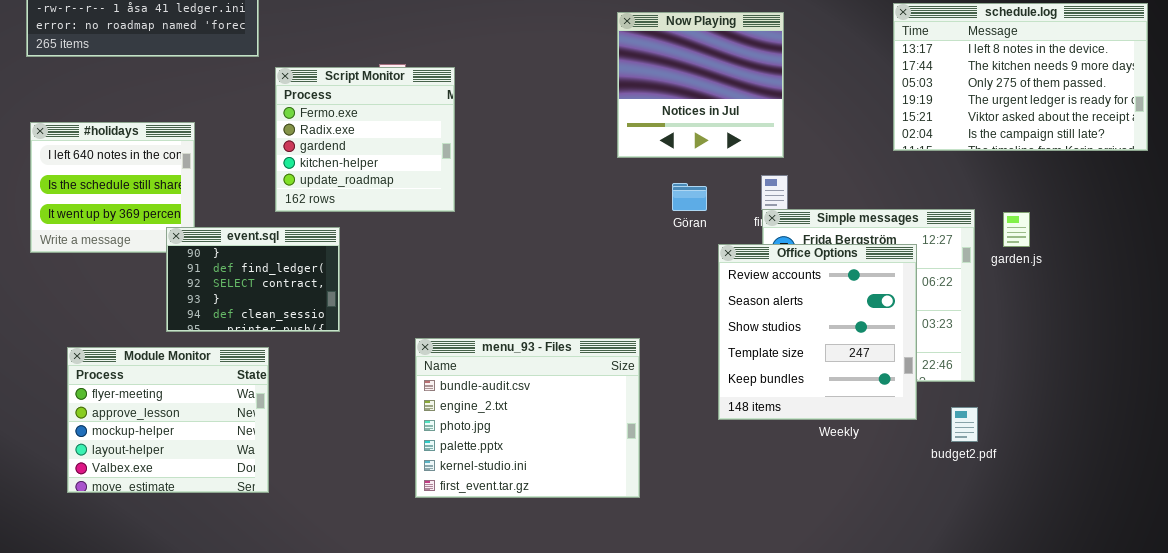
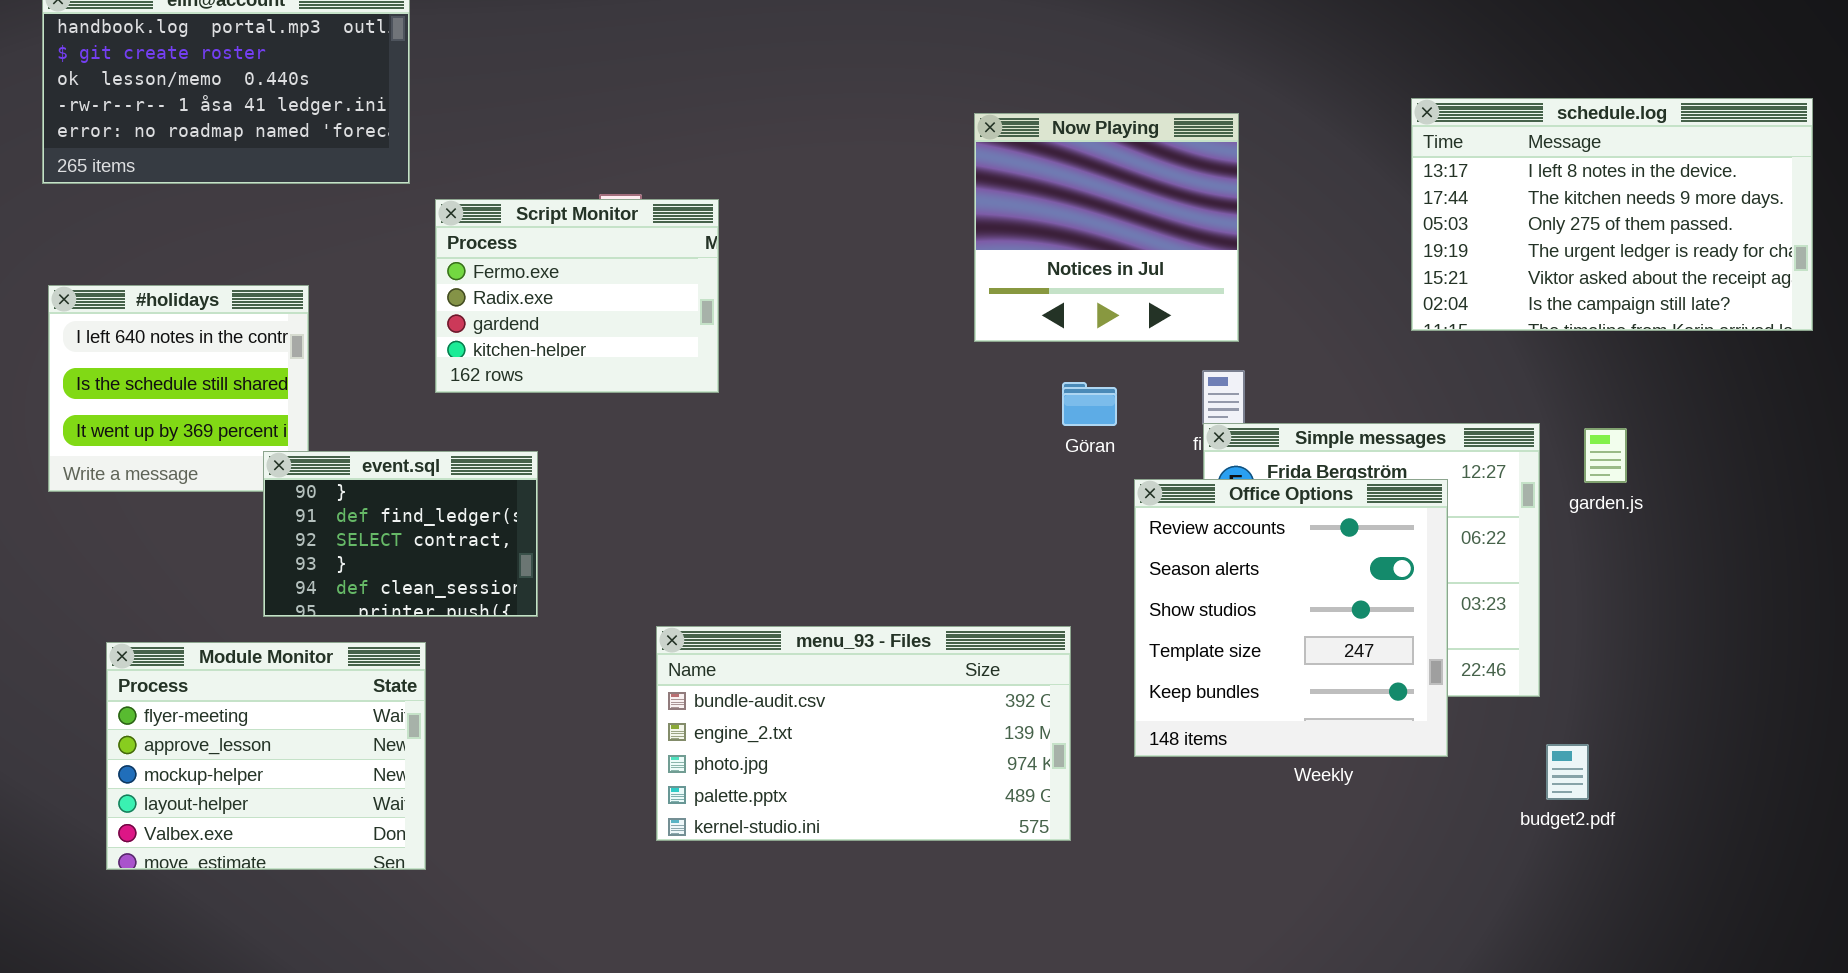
Script Monitor: [275,67,455,212] -> [435,199,719,393], resized
menu_93 - Files: [415,338,640,498] -> [656,626,1071,841], resized
budget2.pdf: [951,407,978,442] -> [1546,744,1589,800], moved

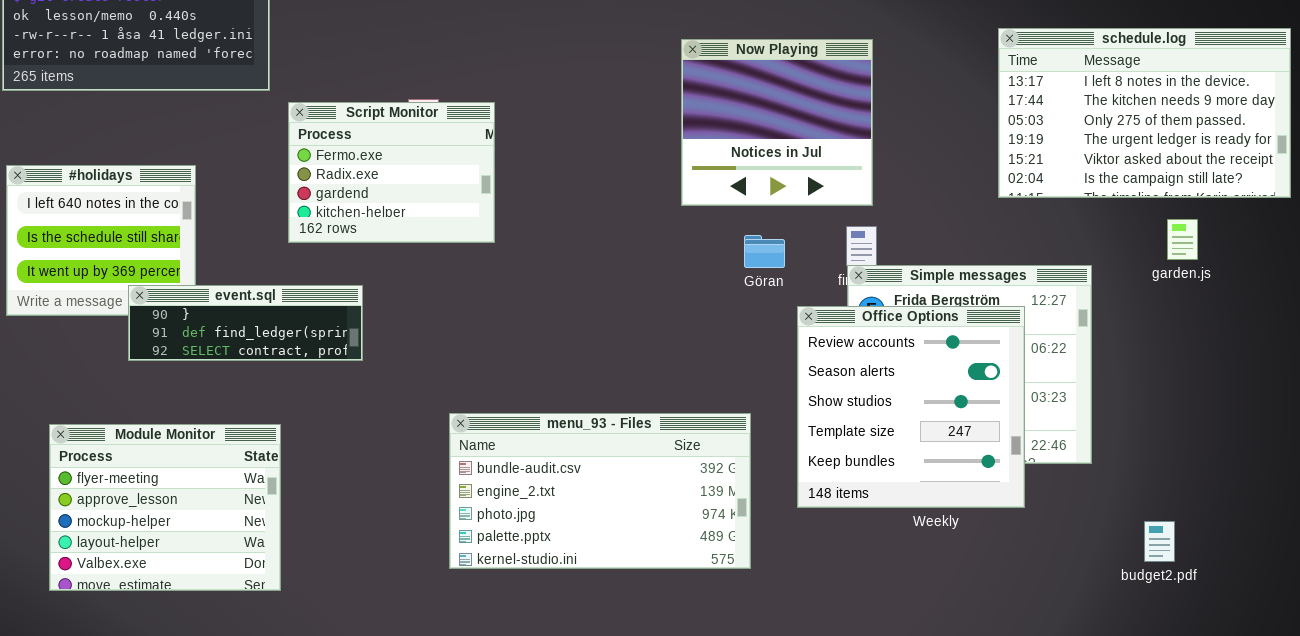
garden.js: [1584,428,1627,483] -> [1167,219,1198,260], moved
event.sql: [263,451,538,617] -> [128,285,363,361], resized
budget2.pdf: [1546,744,1589,800] -> [1144,521,1175,562], moved

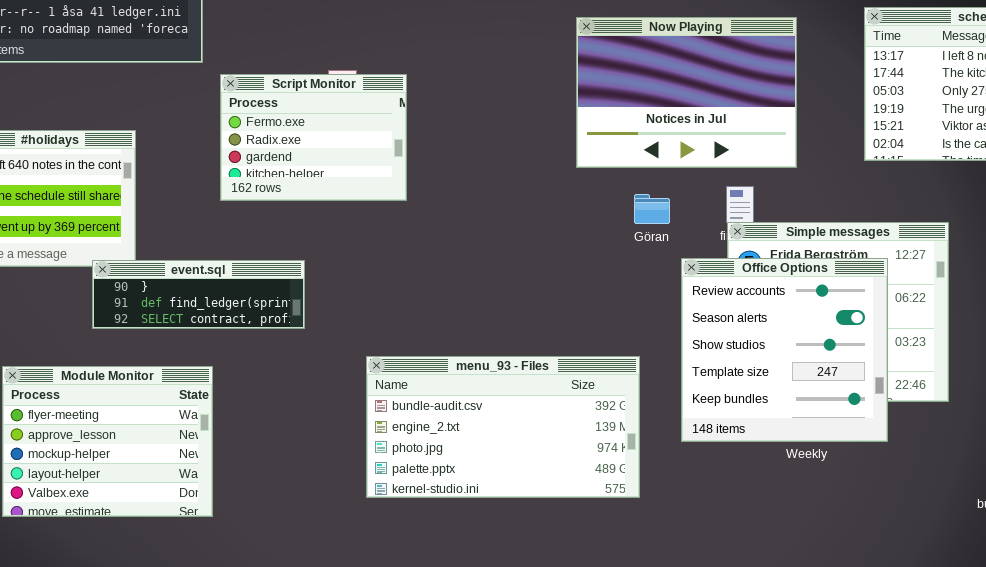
Now Playing: [681,39,873,206] -> [576,17,797,168], resized
event.sql: [128,285,363,361] -> [92,260,305,329], moved

